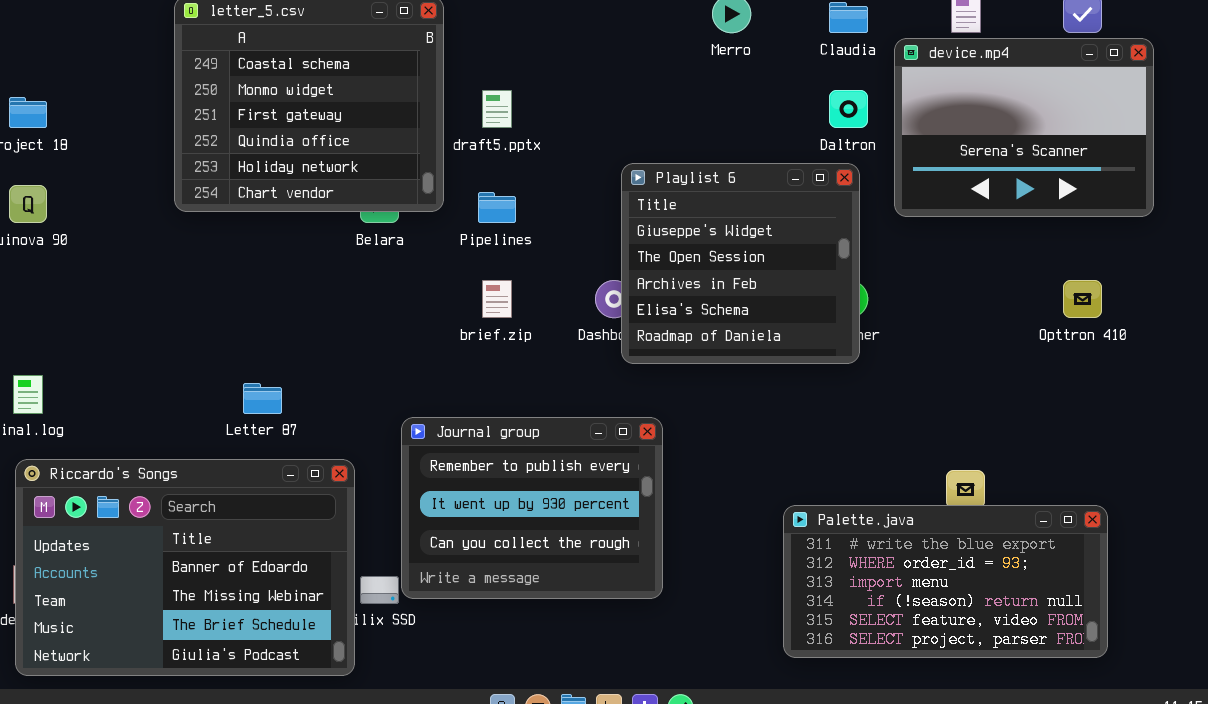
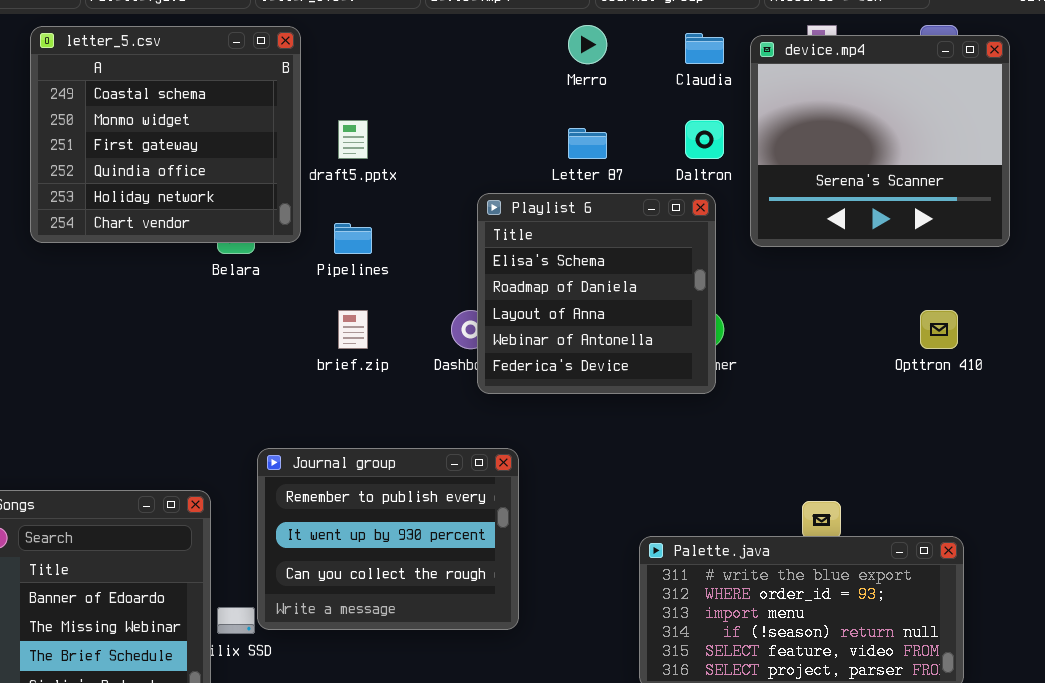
device.mp4: [894,38,1154,217] -> [750,35,1010,247], resized
Playlist 6: [621,163,860,364] -> [477,193,716,394], scrolled down 3 rows
Letter 87: [243,383,282,414] -> [568,128,607,159], moved

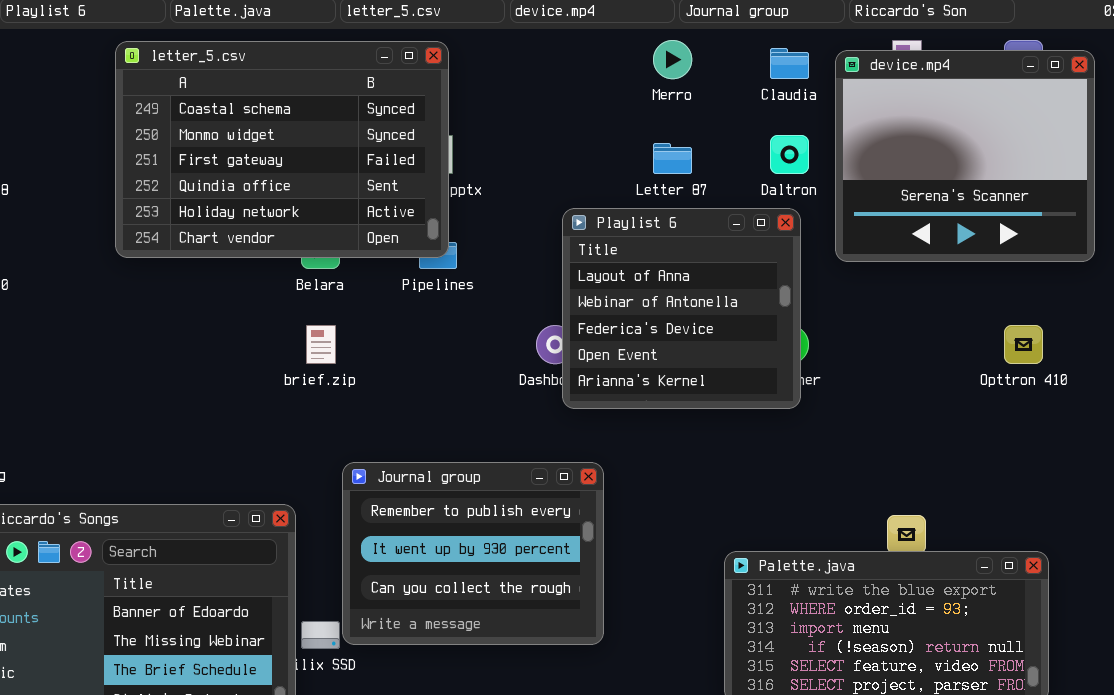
letter_5.csv: [30,26,301,243] -> [115,41,449,258], resized
Playlist 6: [477,193,716,394] -> [562,208,801,409], scrolled down 2 rows
brief.zip: [338,310,368,349] -> [306,325,336,364], moved

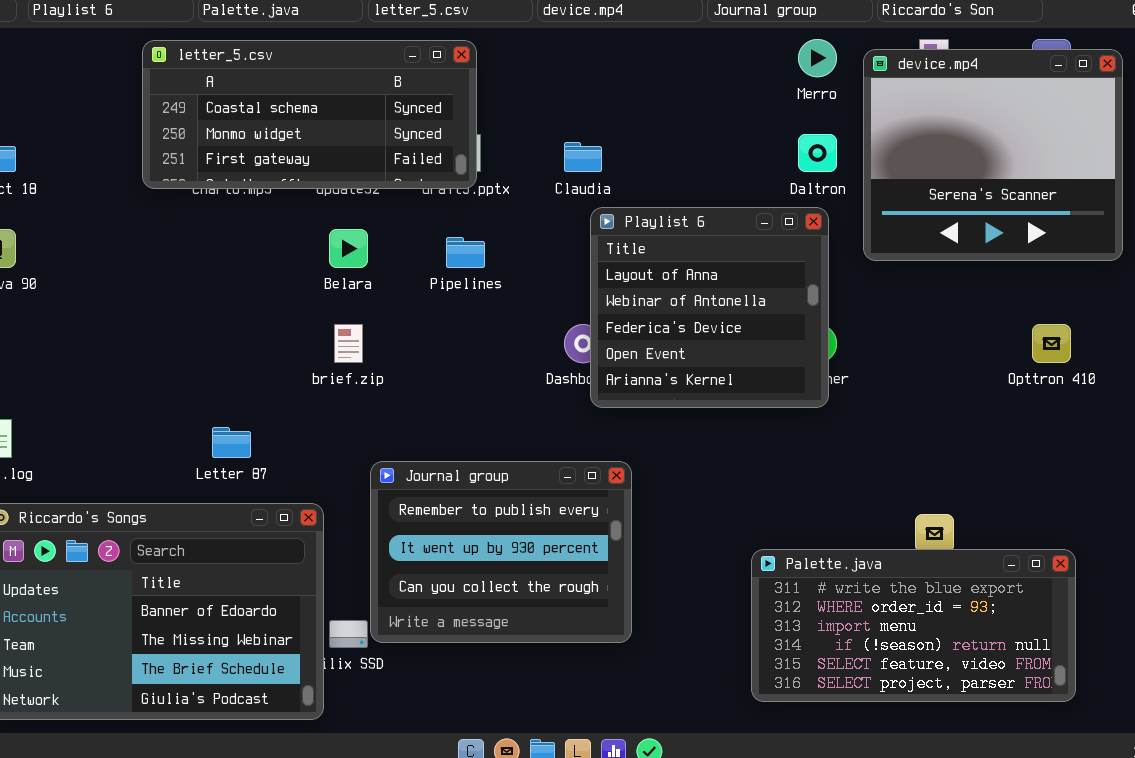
Merro: [653,40,692,79] -> [798,39,837,77], moved
letter_5.csv: [115,41,449,258] -> [142,40,477,189], resized
Claudia: [770,48,809,79] -> [564,142,602,172], moved
Letter 87: [653,143,692,174] -> [212,427,251,458], moved

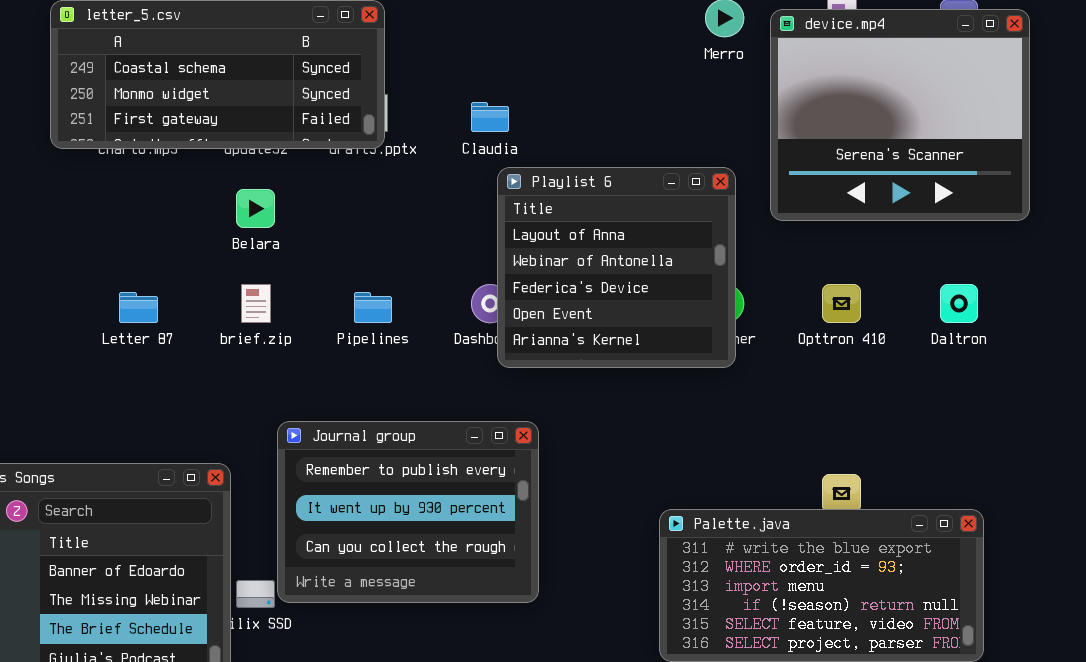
Daltron: [798,134,837,172] -> [940,284,978,323], moved
Pipelines: [446,237,485,268] -> [354,292,392,323], moved
Opttron 410: [1032,324,1071,363] -> [822,284,861,323], moved
Letter 87: [212,427,251,458] -> [119,292,158,323], moved

